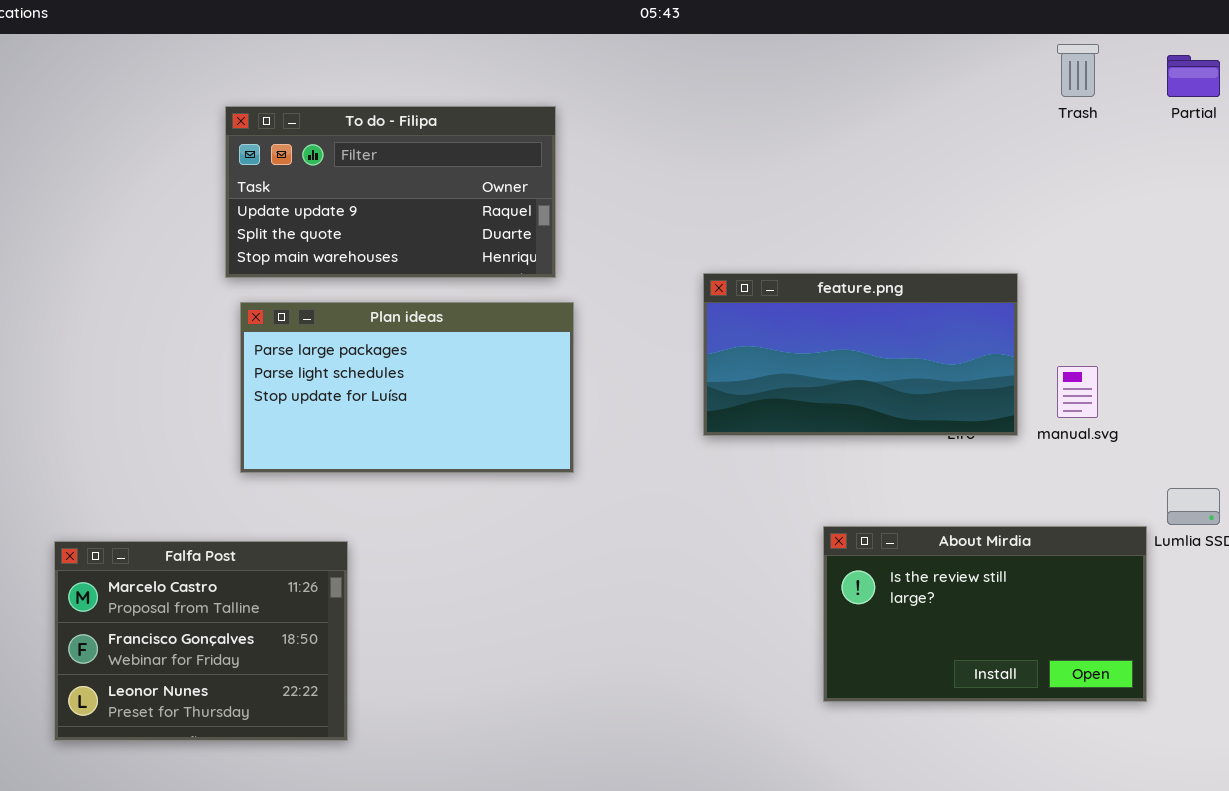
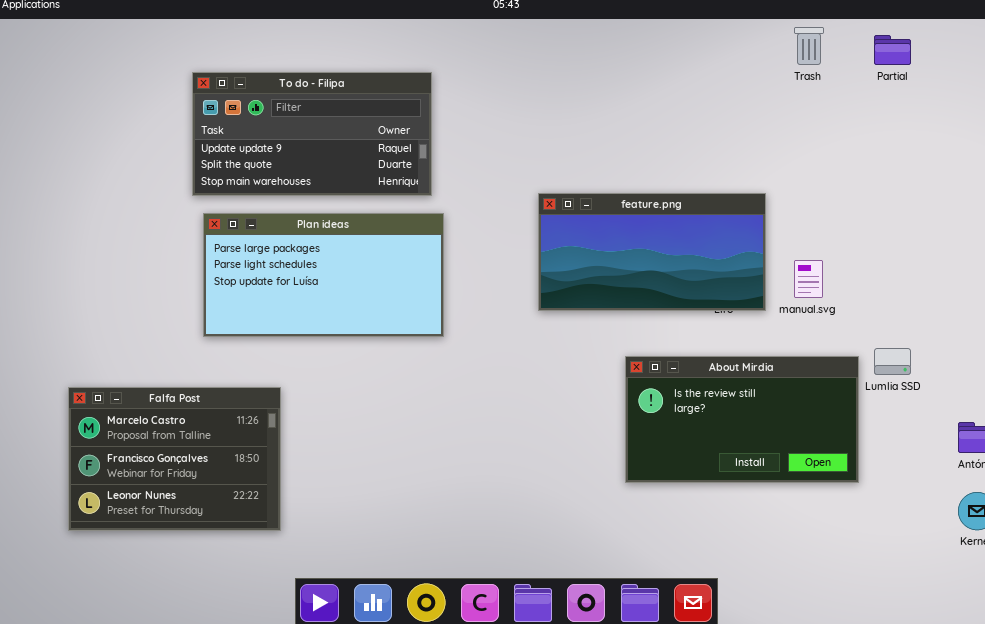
About Mirdia: [823,526,1147,702] -> [625,356,859,483], moved

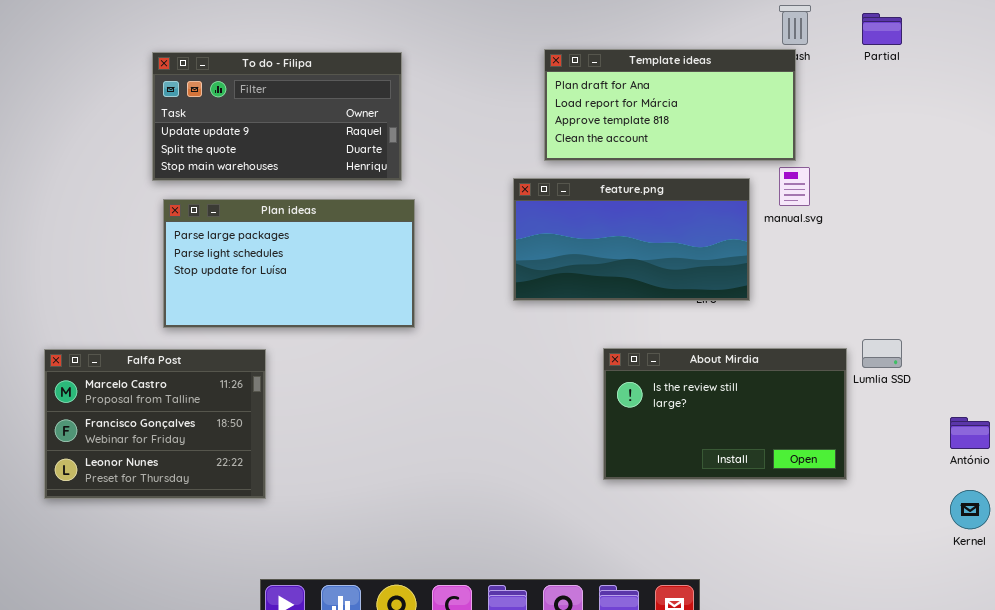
Template ideas: none -> [544,49,796,161], opened
manual.svg: [794,260,823,298] -> [779,167,810,206], moved
Falfa Post: [68,387,281,531] -> [44,349,266,499], moved

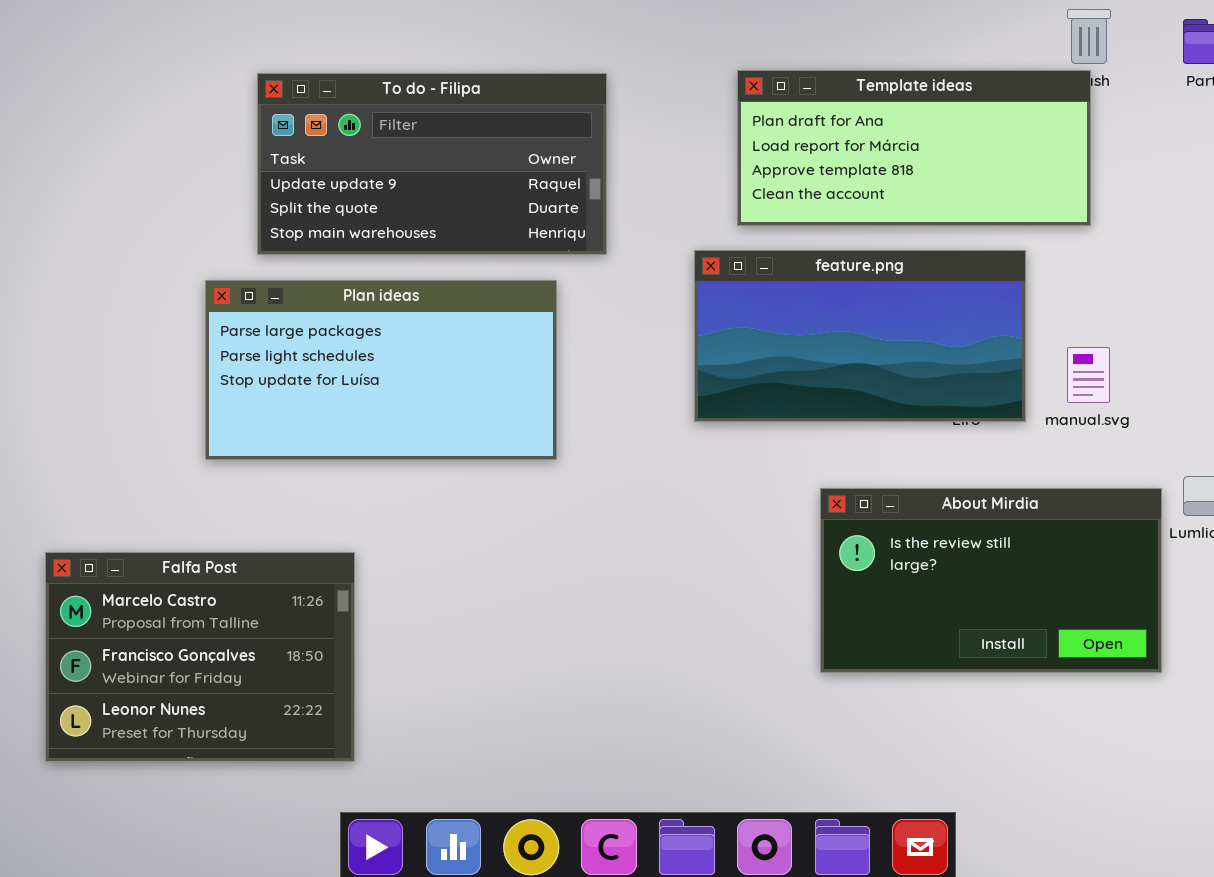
To do - Filipa: [152,52,402,181] -> [257,73,607,255], moved
manual.svg: [779,167,810,206] -> [1067,347,1110,403], moved
Falfa Post: [44,349,266,499] -> [45,552,355,762], moved

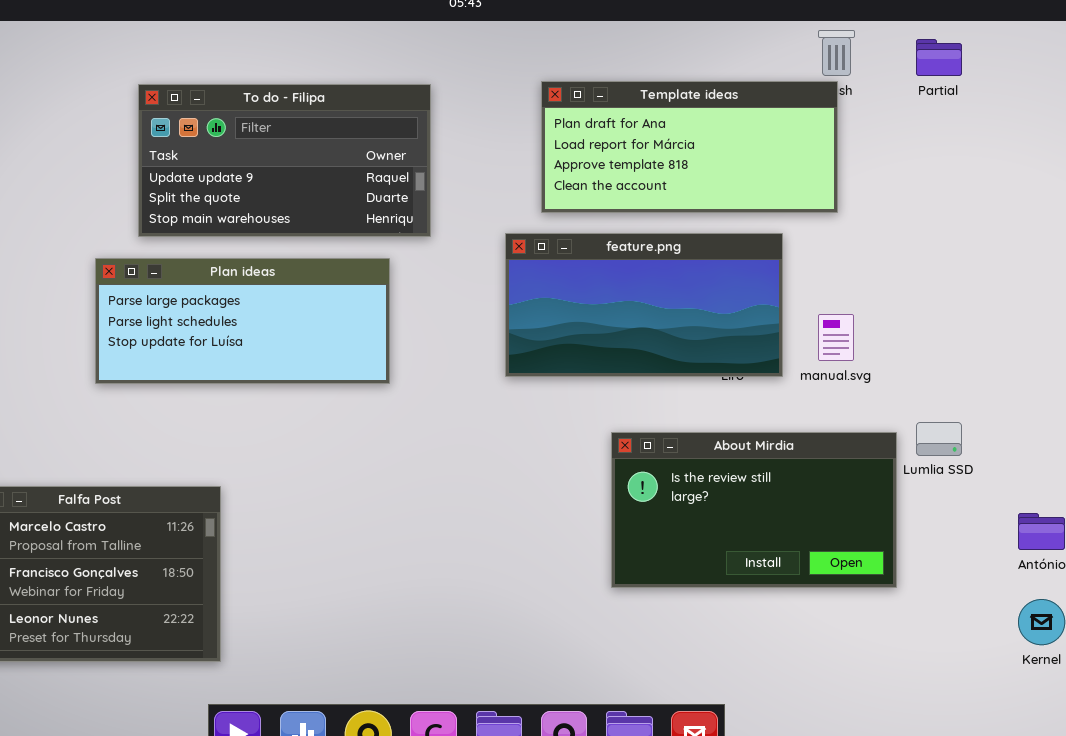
Plan ideas: [205,280,557,460] -> [95,258,390,384], resized

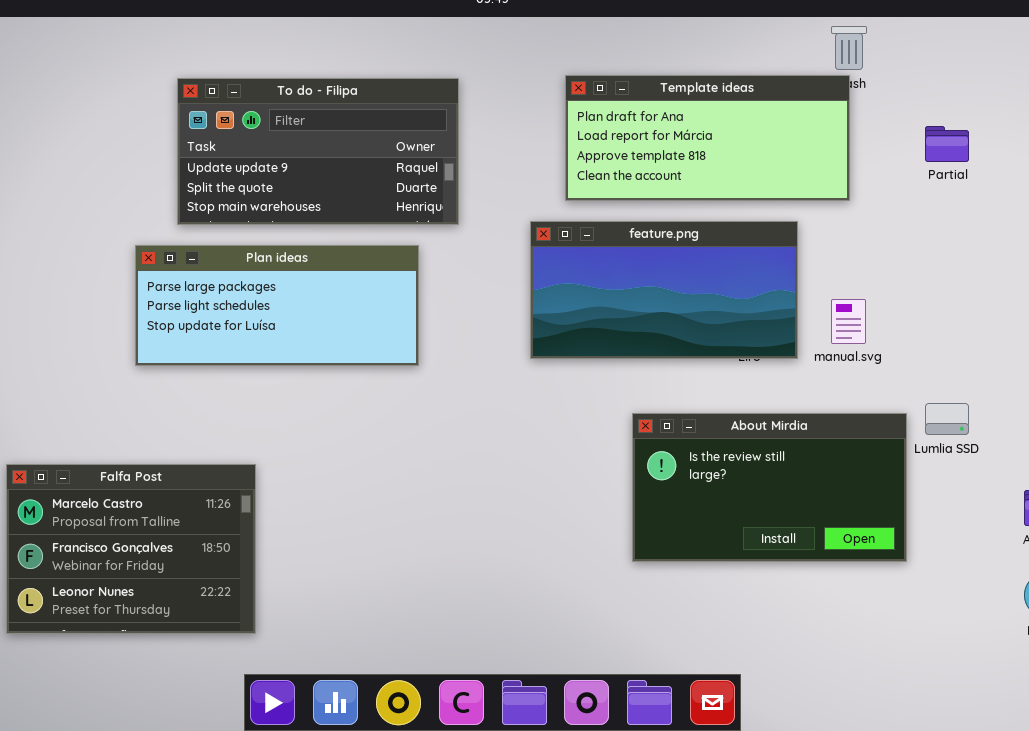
Partial: [916,39,962,76] -> [925,126,969,162], moved

